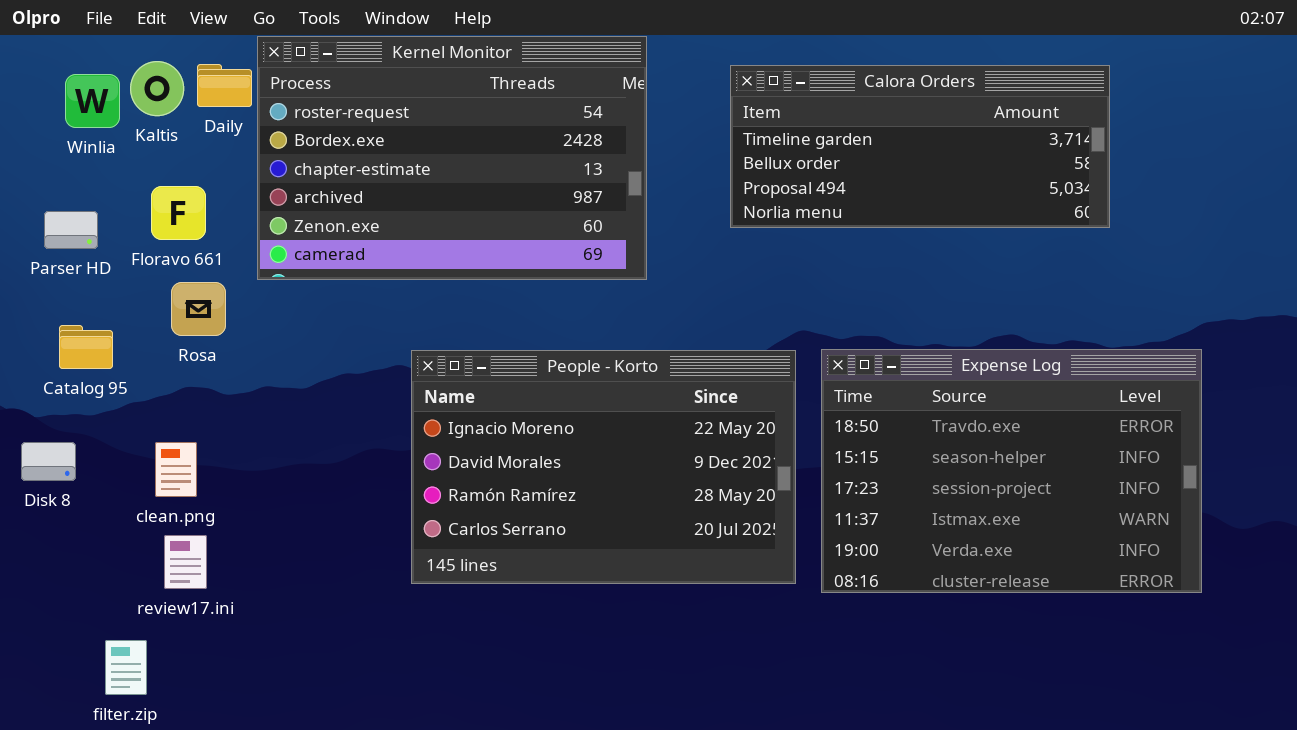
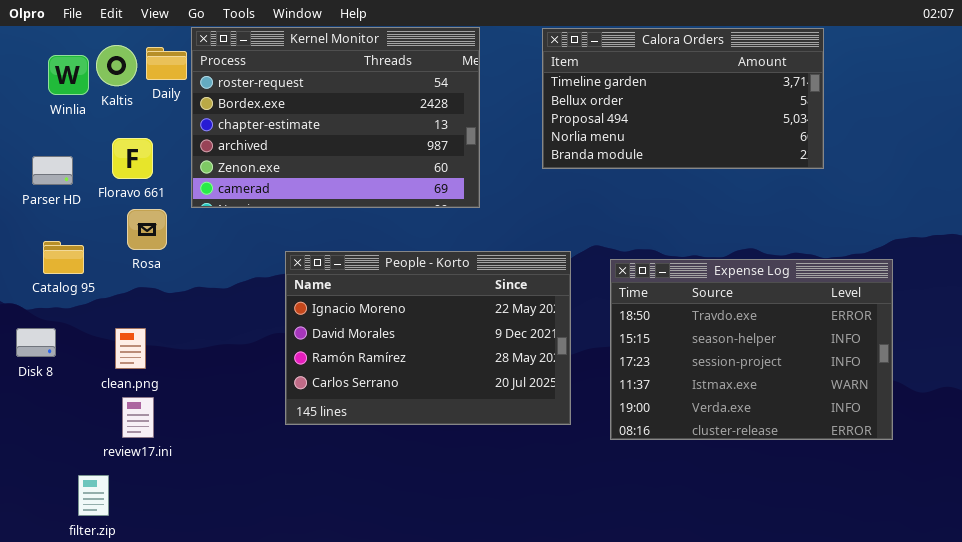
Calora Orders: [730,65,1110,228] -> [542,28,824,169], resized
People - Korto: [411,350,796,584] -> [285,251,571,425], moved

